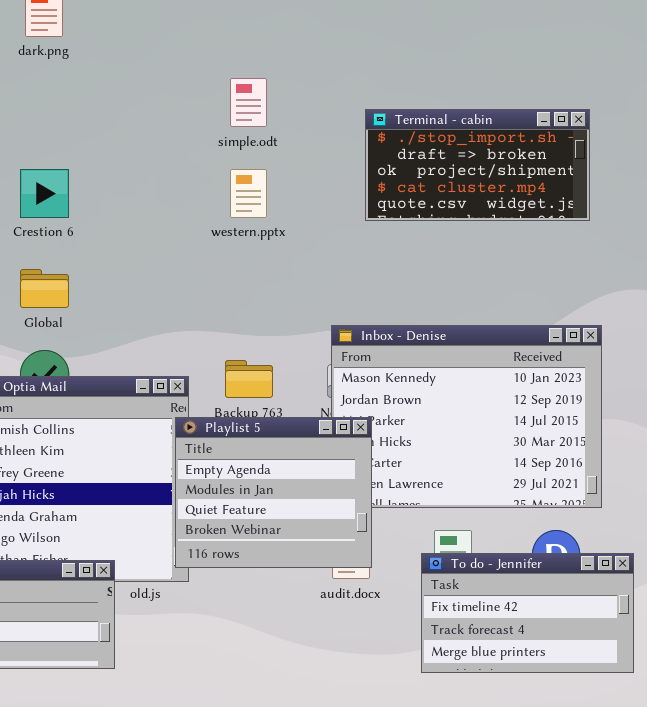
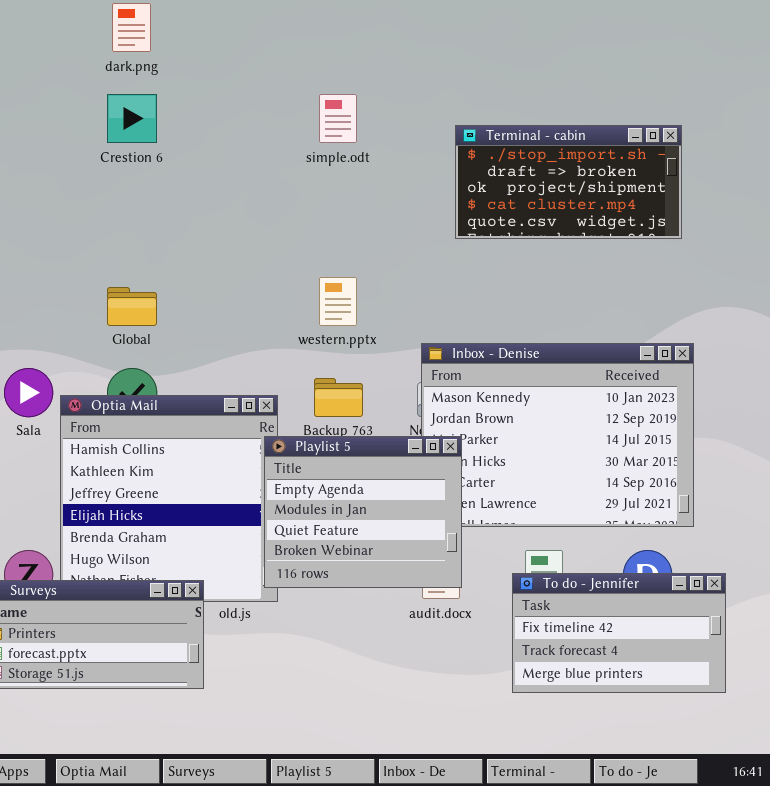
Crestion 6: [20,169,69,218] -> [107,94,157,143], moved
western.pptx: [230,169,267,218] -> [319,277,357,326], moved

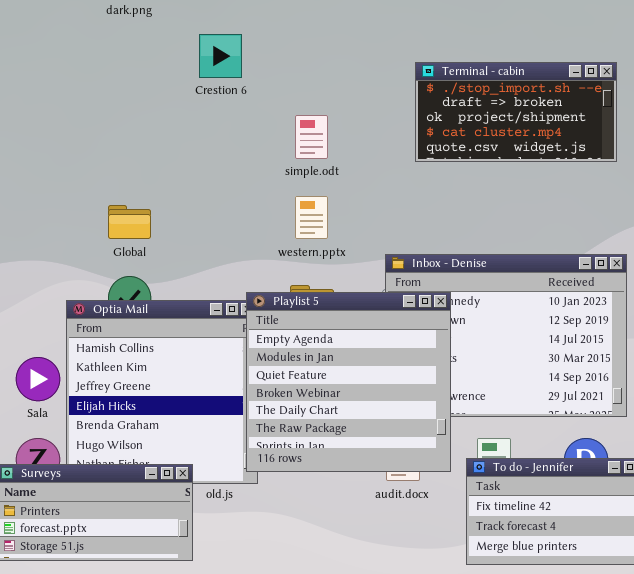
Crestion 6: [107,94,157,143] -> [199,34,242,78], moved
simple.odt: [319,94,357,143] -> [295,115,328,159], moved
Sala: [4,368,53,417] -> [16,357,60,401], moved
Playlist 5: [264,436,462,588] -> [246,292,451,472], resized

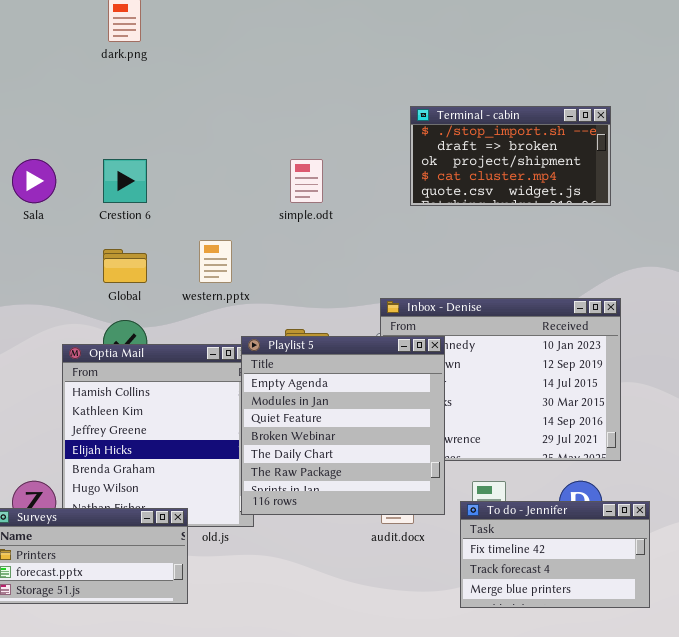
Crestion 6: [199,34,242,78] -> [103,159,147,203], moved
western.pptx: [295,196,328,239] -> [199,240,232,283], moved
Sala: [16,357,60,401] -> [12,159,56,203], moved

